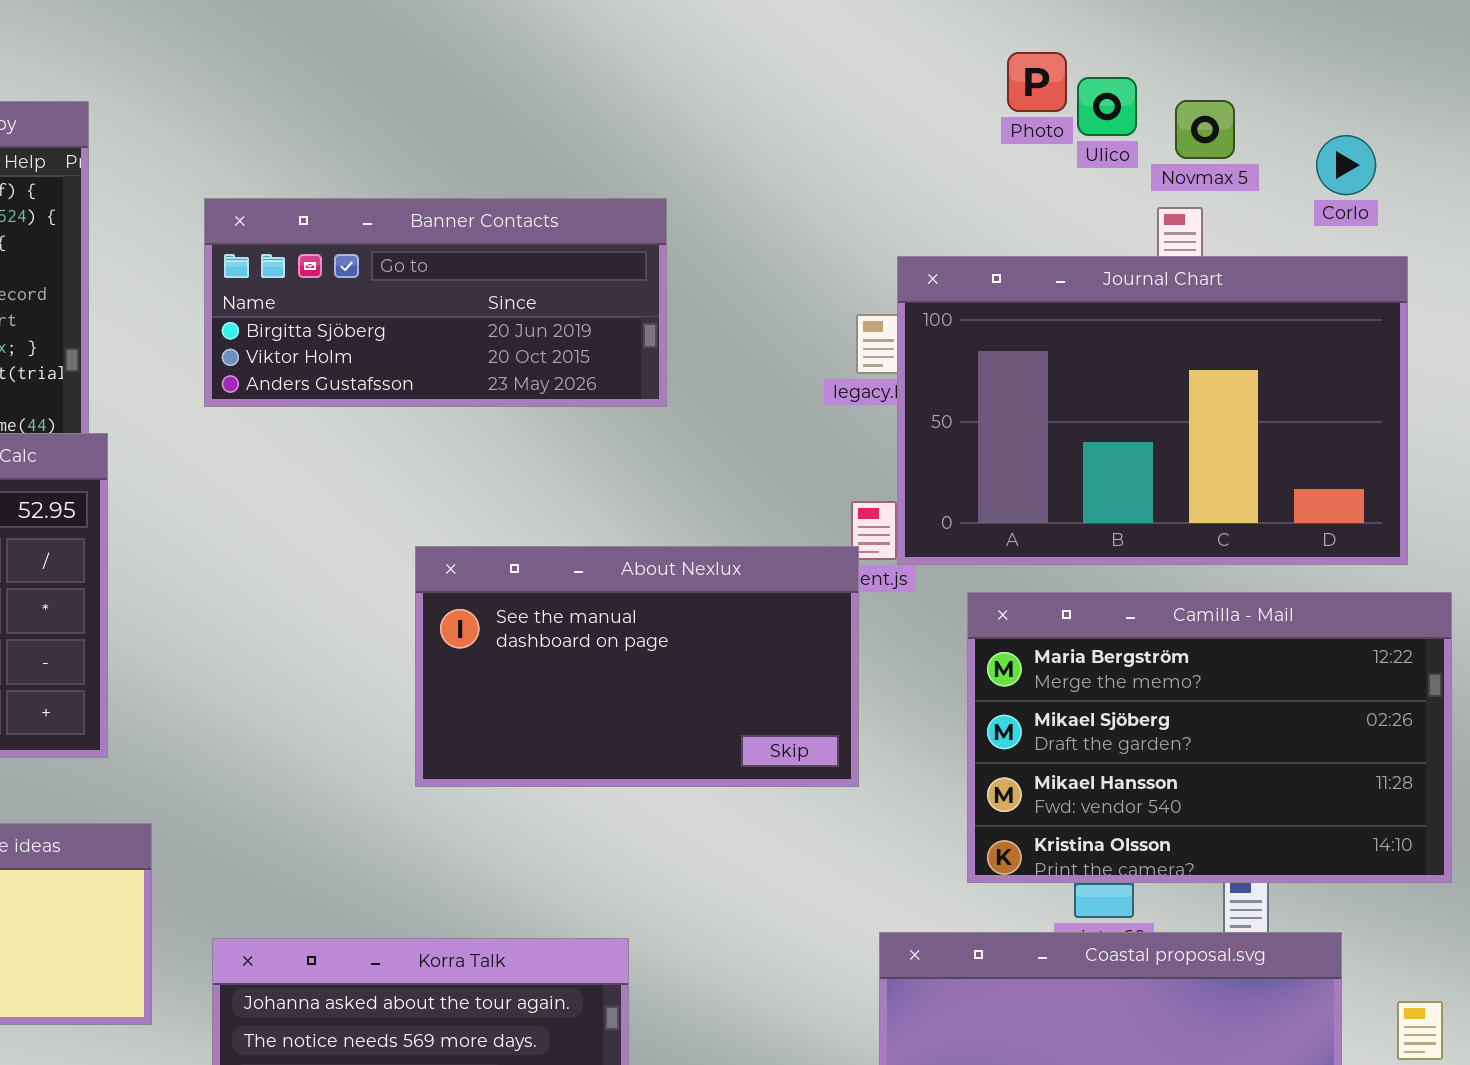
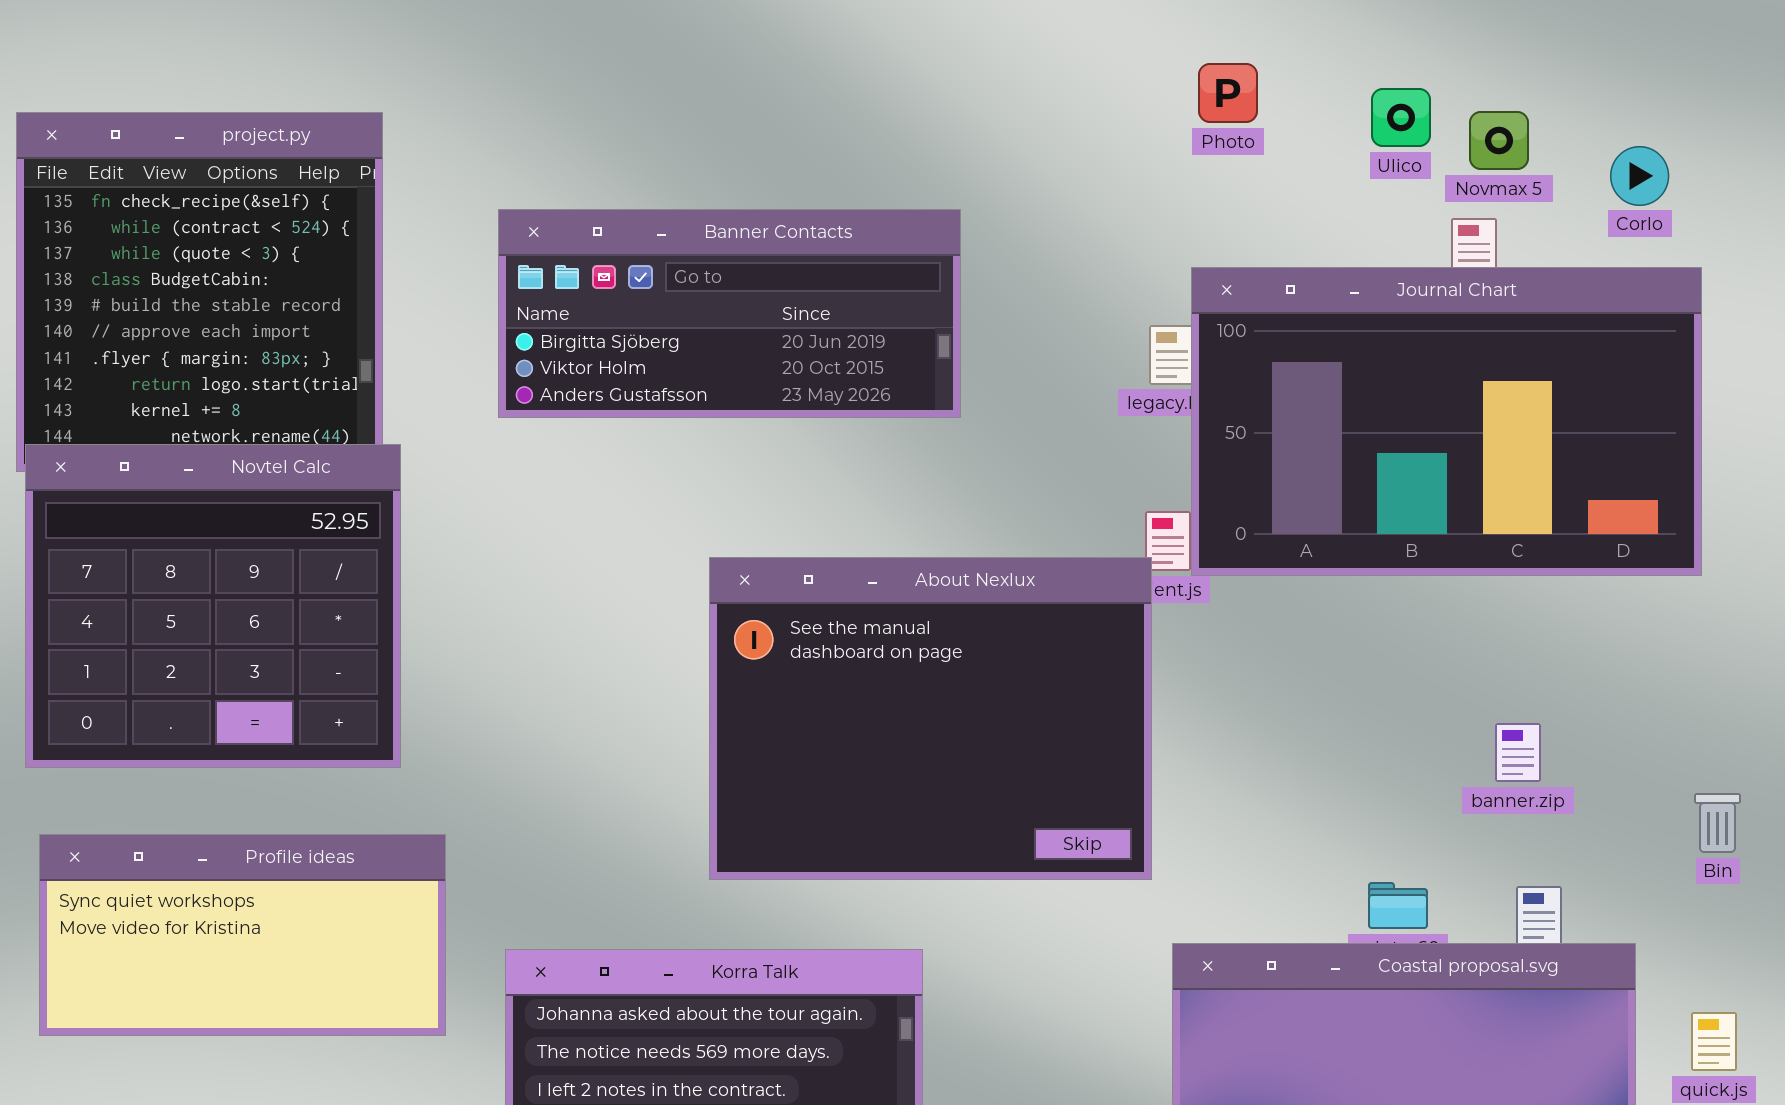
Photo: [1007,52,1067,112] -> [1198,63,1258,123], moved
About Nexlux: [415,546,859,787] -> [709,557,1152,880], resized
Camilla - Mail: [967,592,1452,883] -> none, closed

